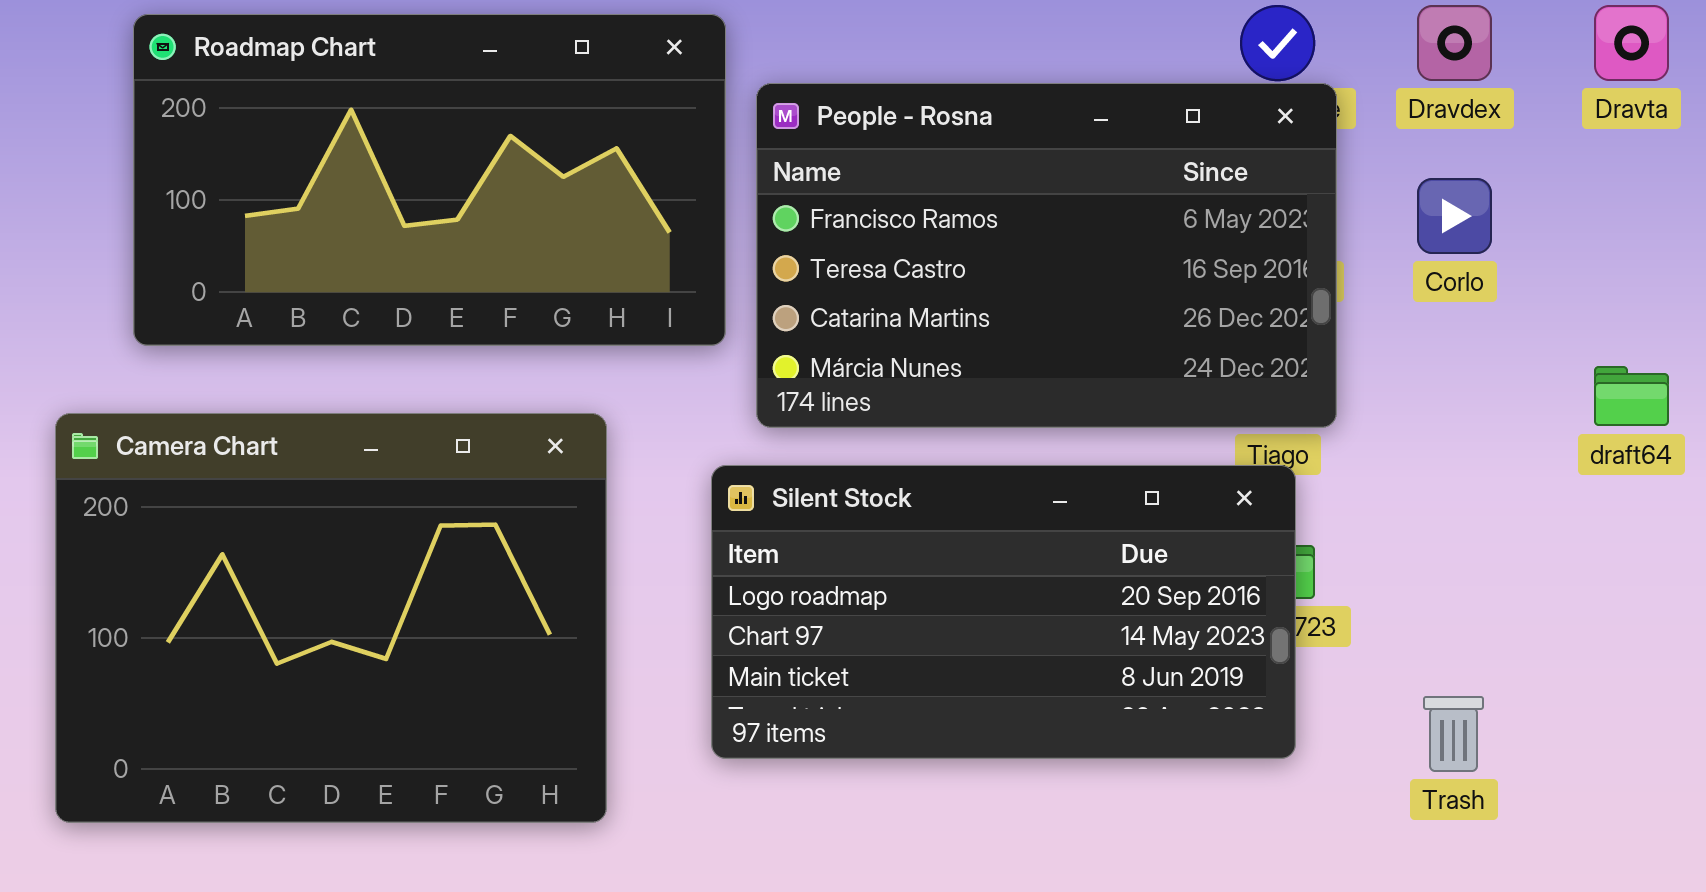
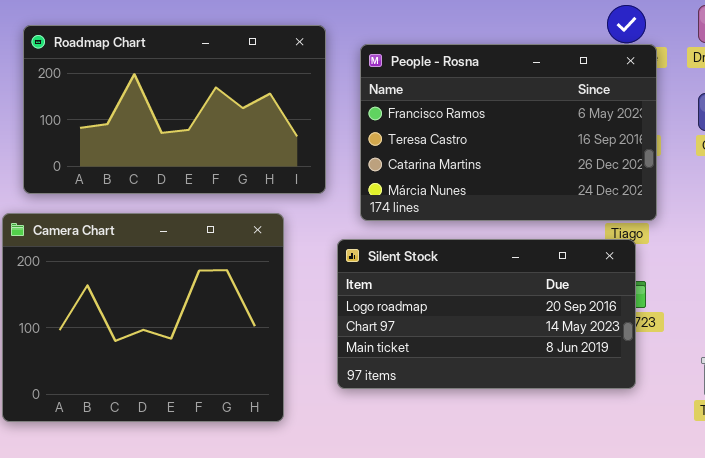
Roadmap Chart: [133,14,726,346] -> [23,25,326,194], moved

